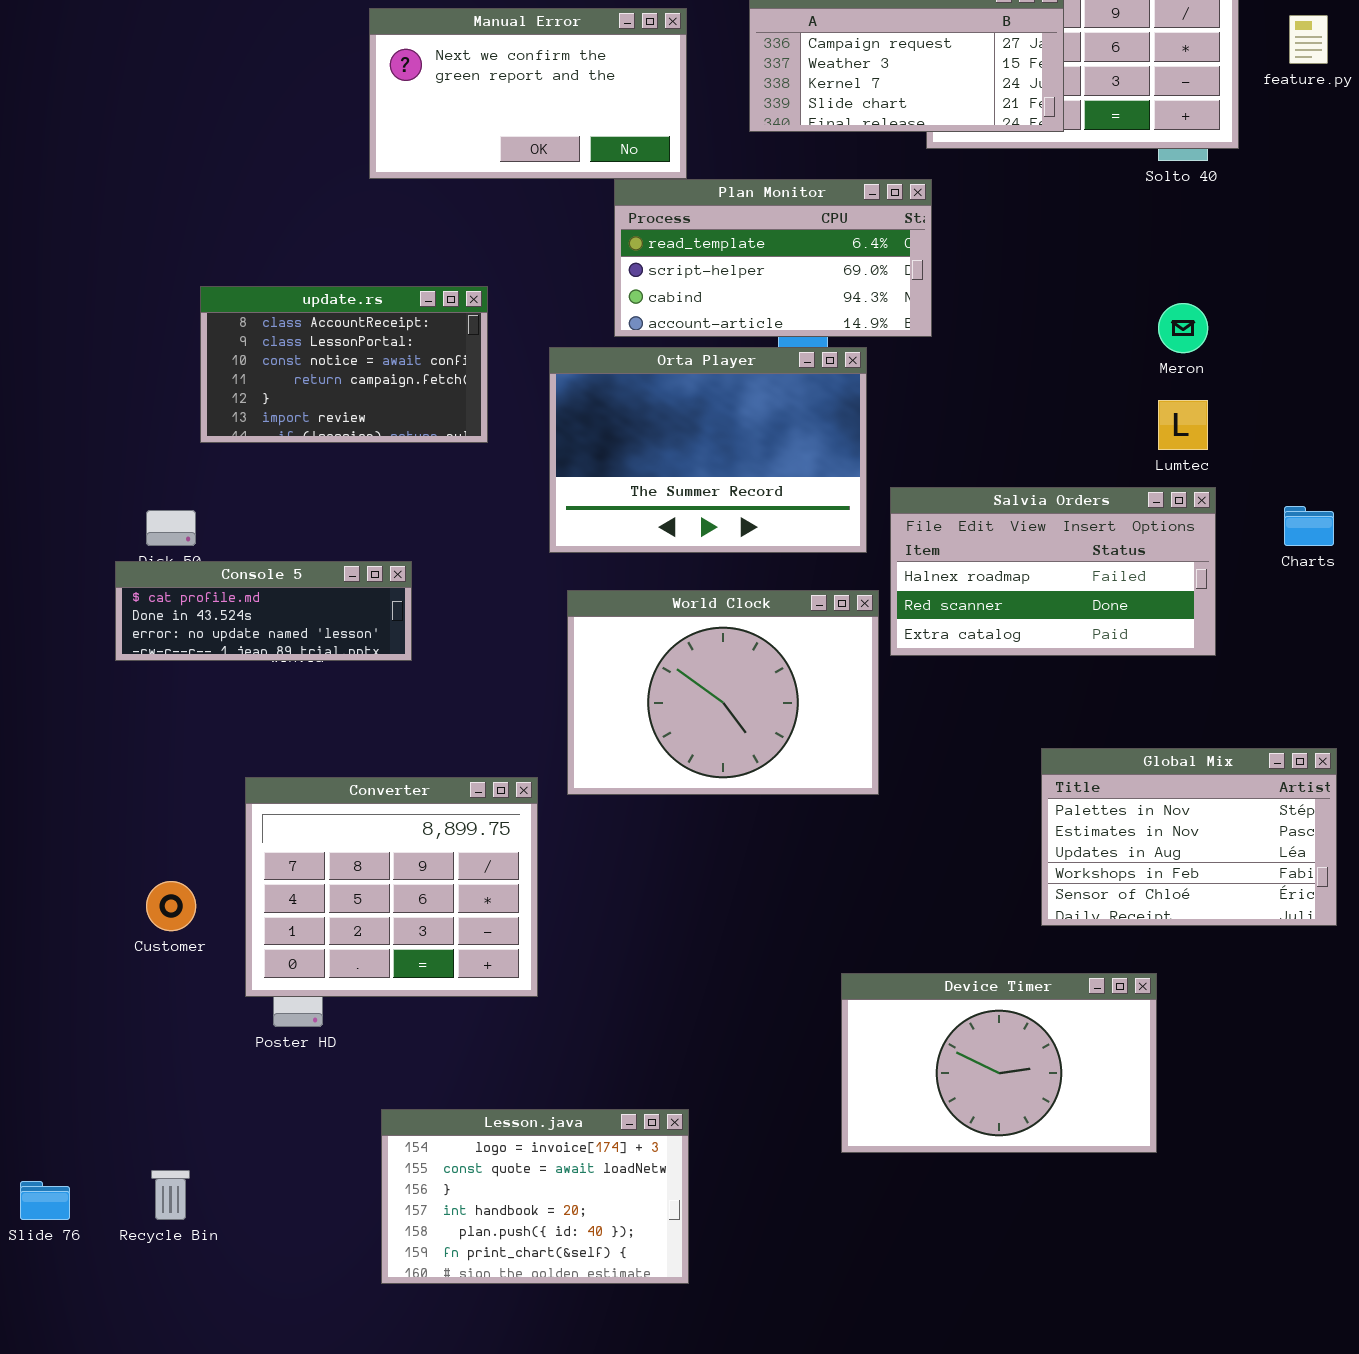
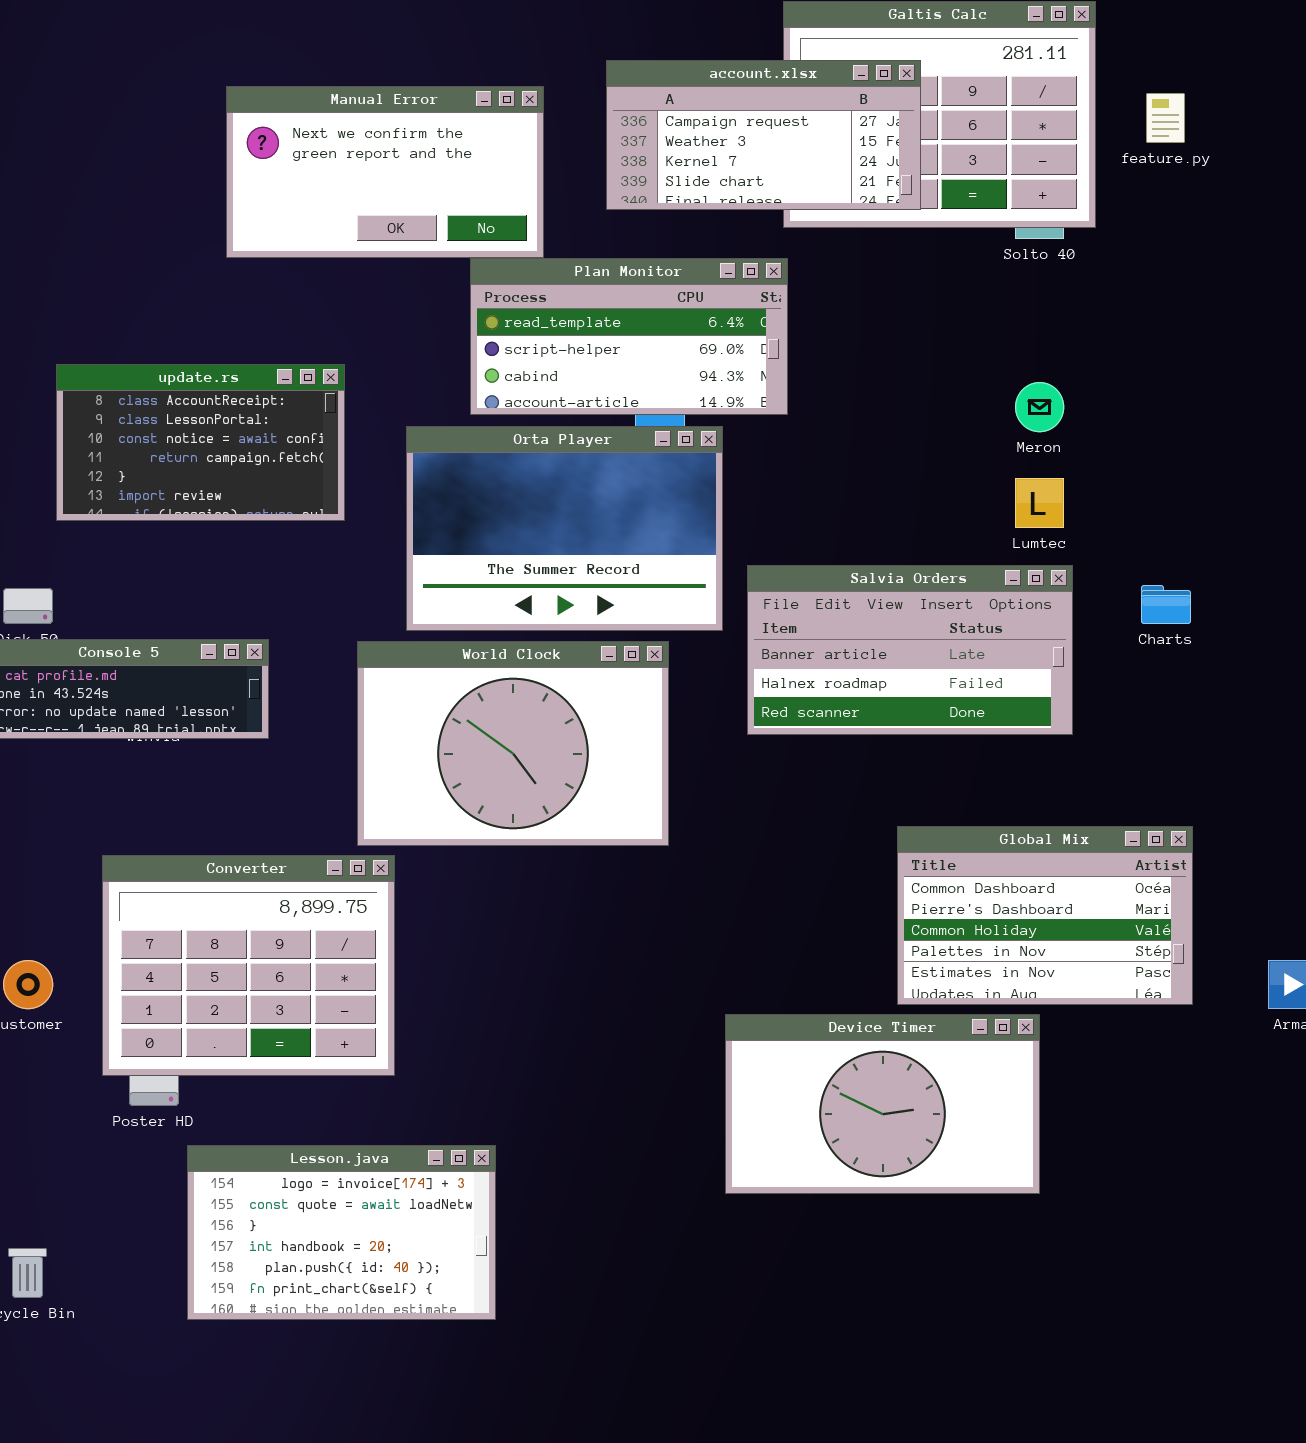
Salvia Orders: [890,487,1216,656] -> [747,565,1073,735], scrolled up 1 row
World Clock: [567,590,879,795] -> [357,641,669,846], moved
Global Mix: [1041,748,1337,926] -> [897,826,1193,1005], scrolled up 3 rows
Device Timer: [841,973,1157,1153] -> [725,1014,1040,1194], moved
Lesson.java: [381,1109,689,1284] -> [187,1145,496,1320], moved

